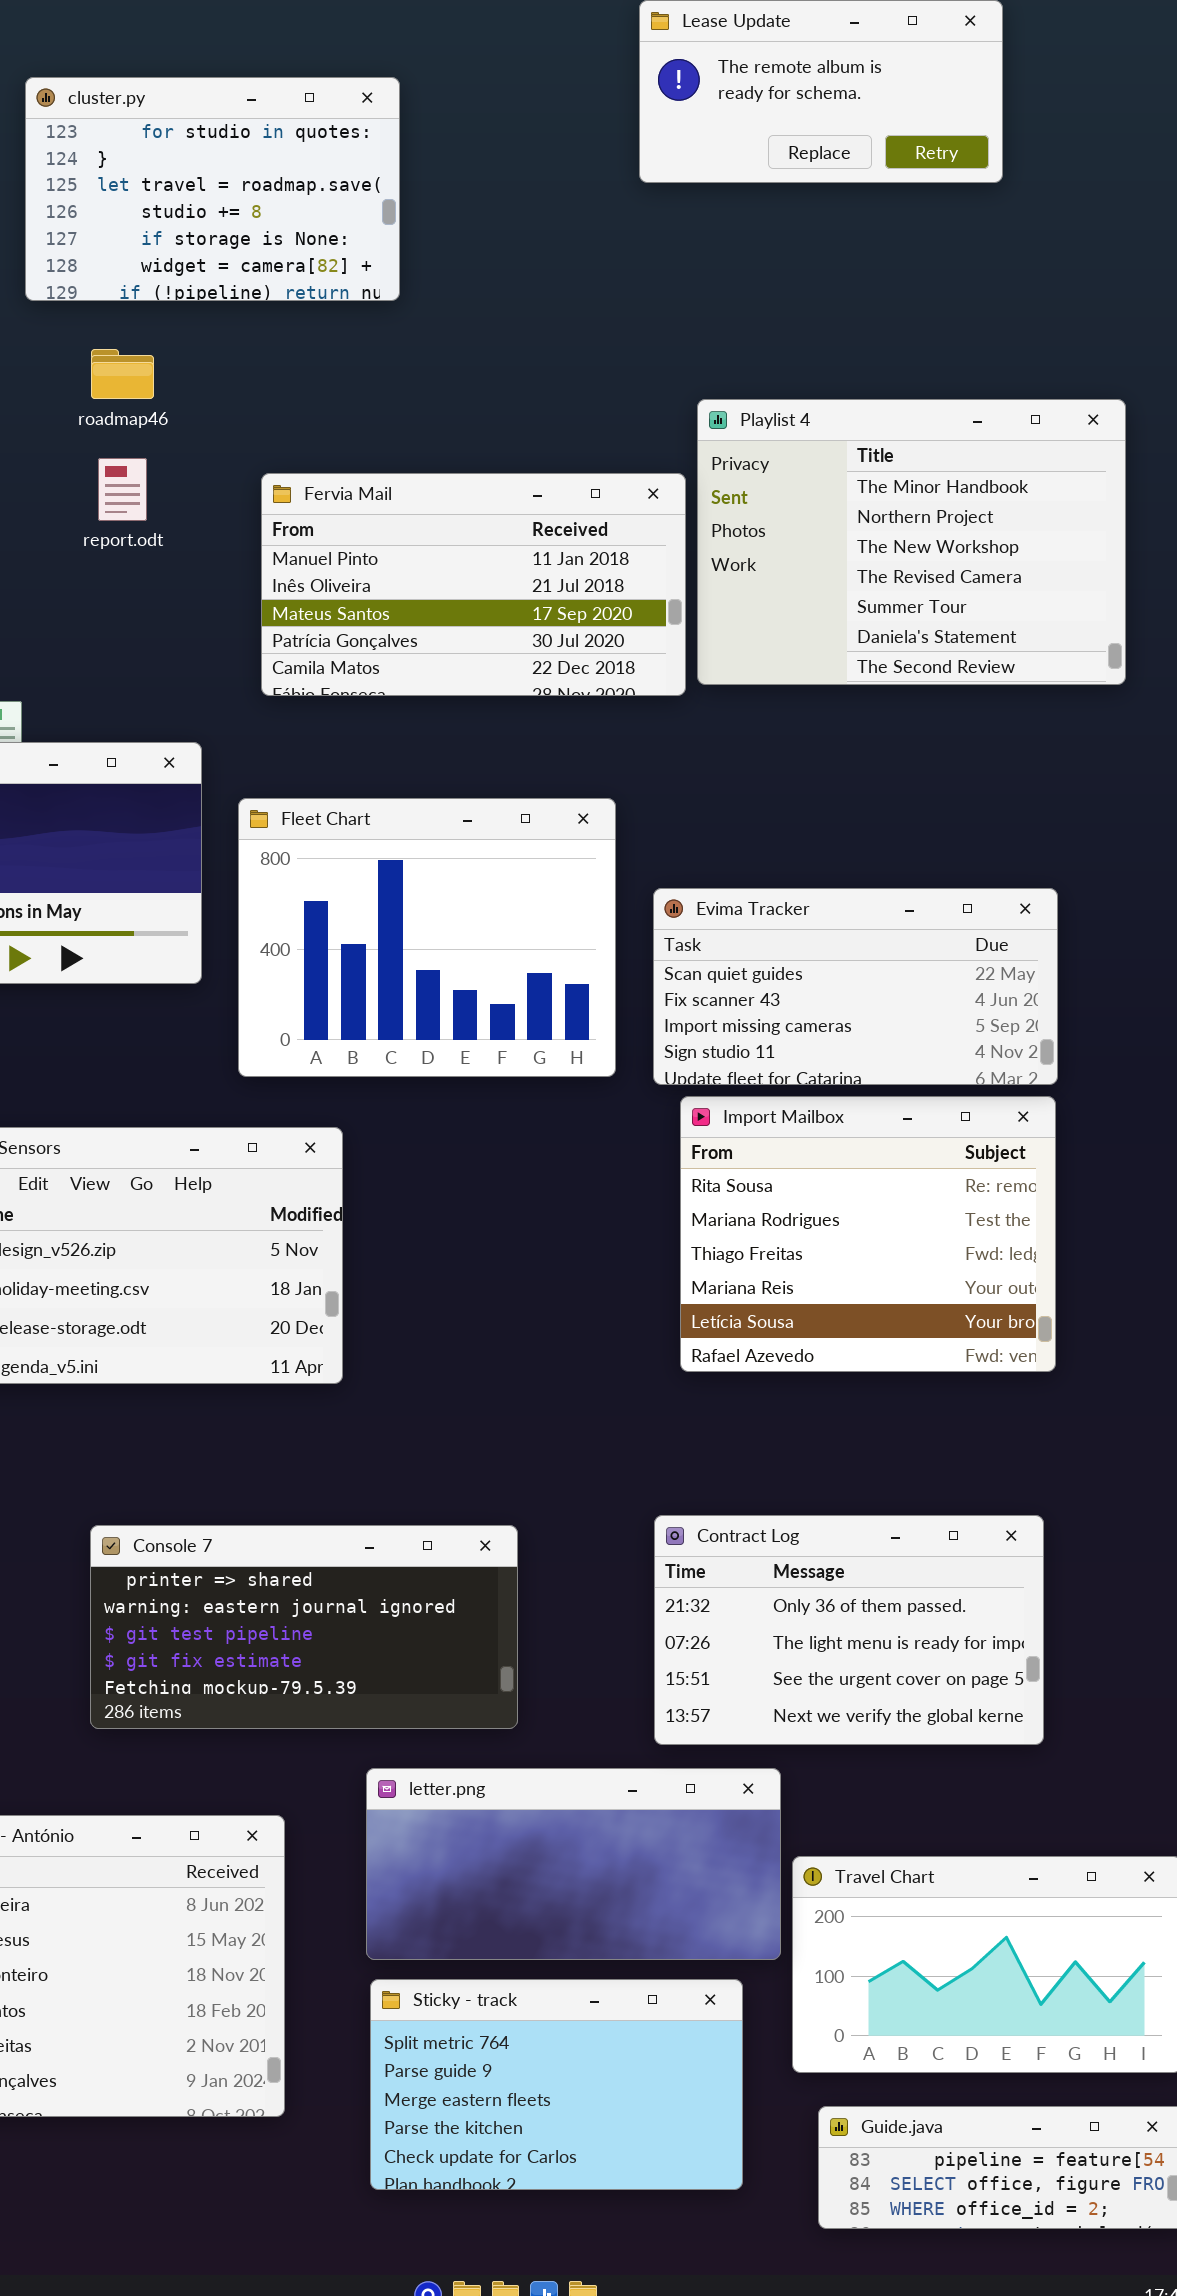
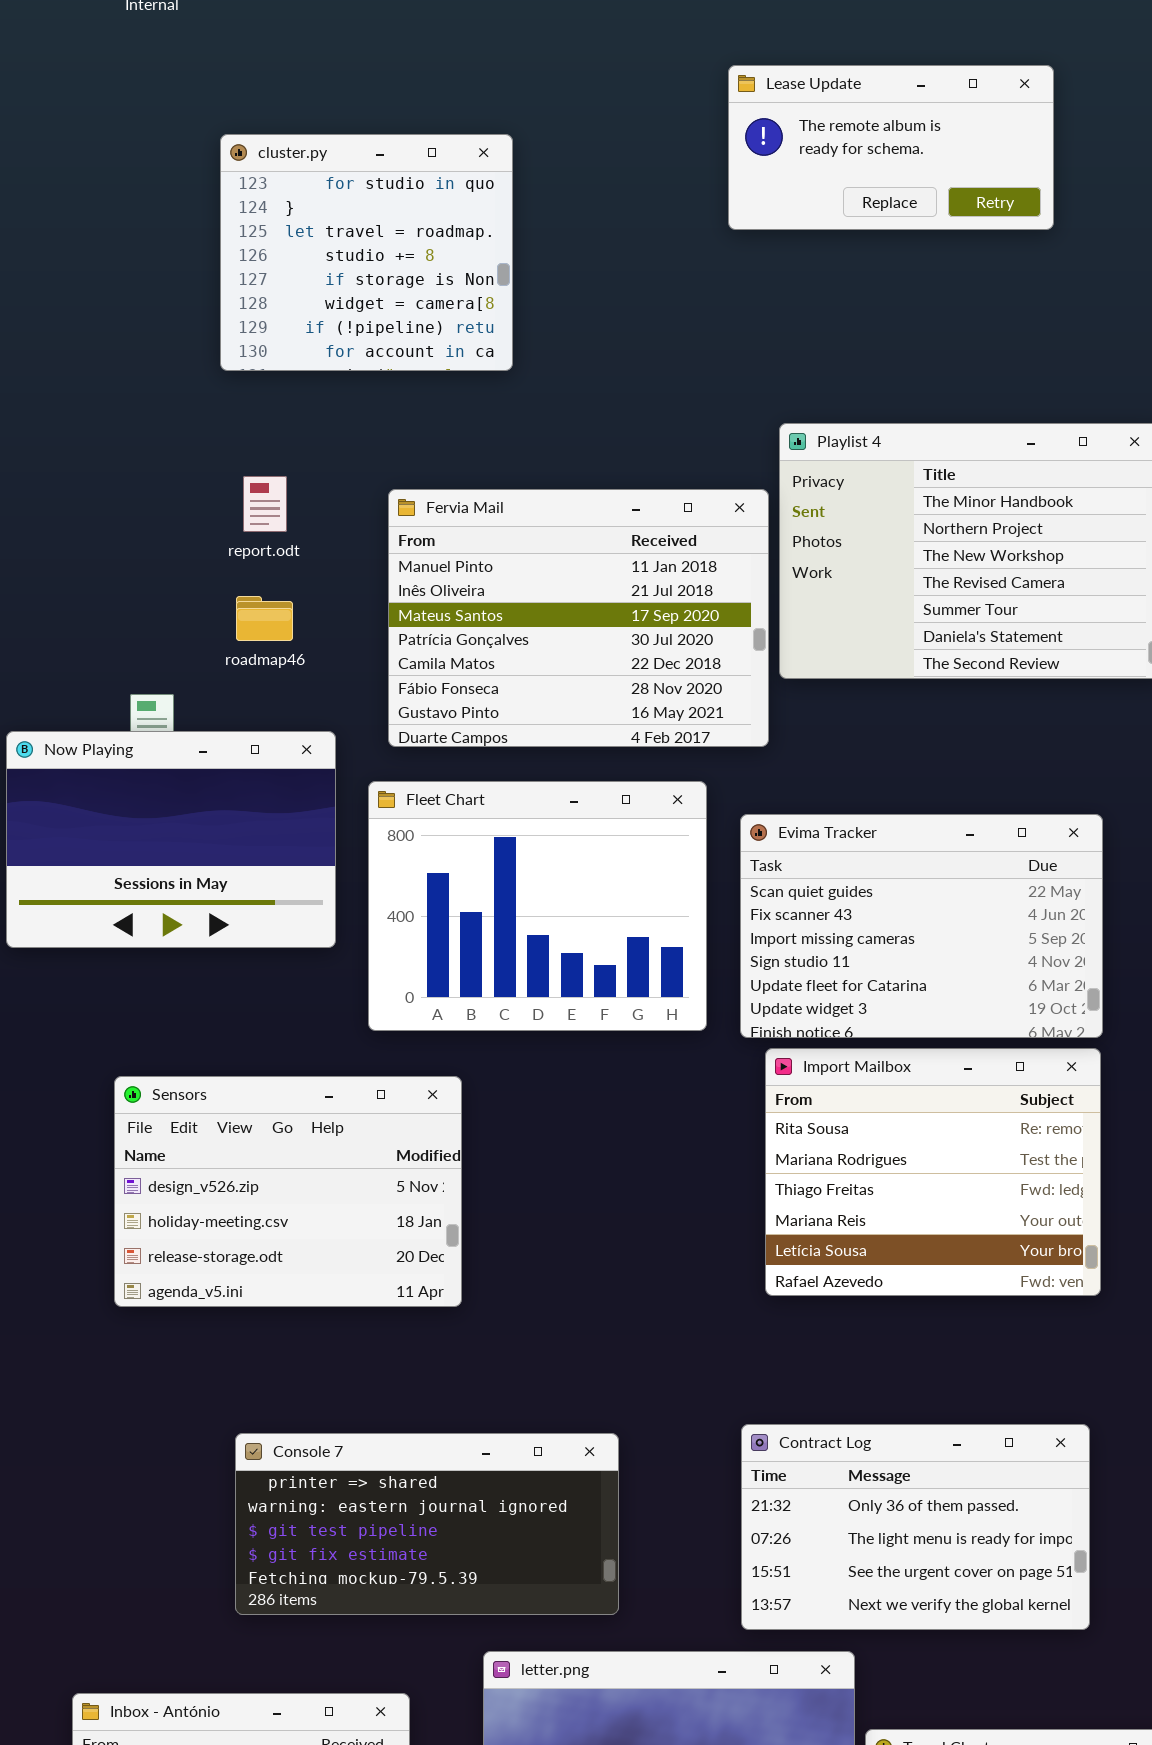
cluster.py: [25,77,400,301] -> [220,134,513,371], resized
roadmap46: [91,349,154,399] -> [236,596,293,641], moved
Fervia Mail: [261,473,686,696] -> [388,489,769,747], resized
Evima Tracker: [653,888,1058,1085] -> [740,814,1103,1038], resized

